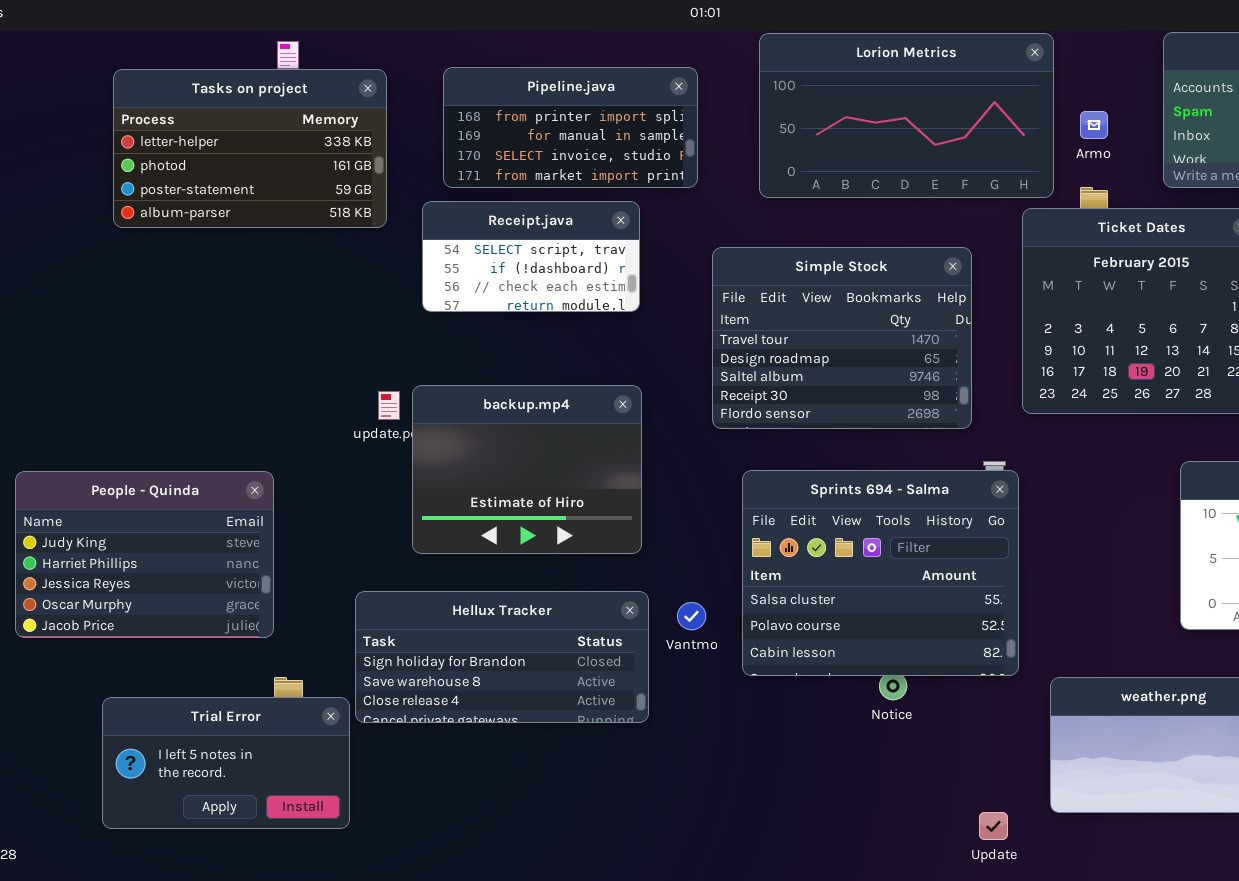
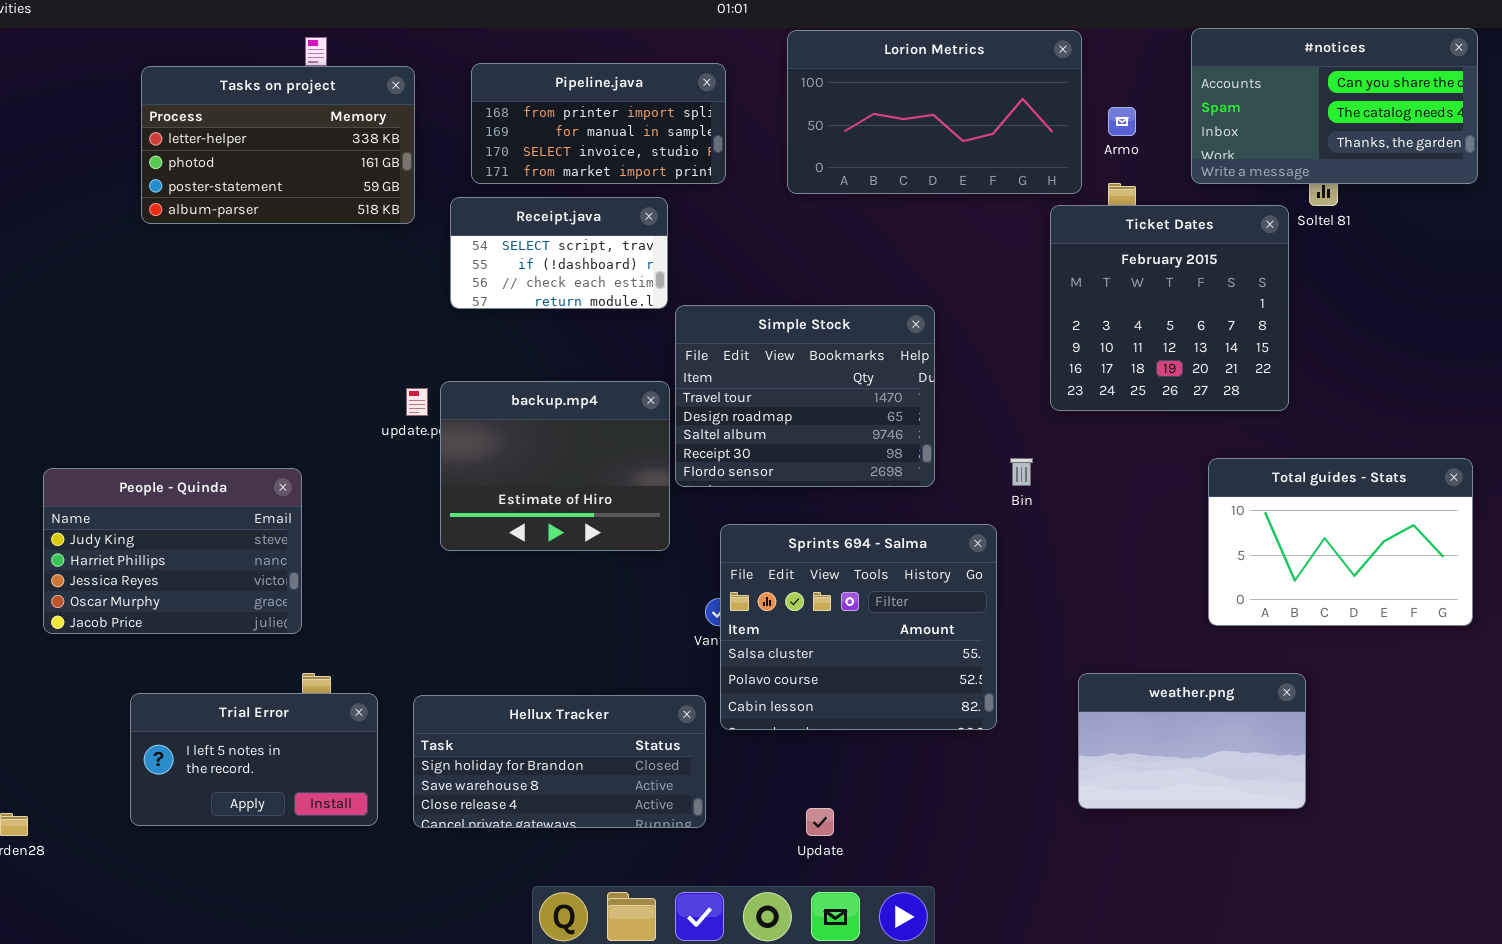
Simple Stock: [712,247,972,429] -> [675,305,935,487], moved
Sprints 694 - Salma: [742,470,1019,676] -> [720,524,997,730], moved
Hellux Tracker: [355,591,649,723] -> [413,695,706,828], moved
Update: [979,812,1008,840] -> [806,808,834,836], moved

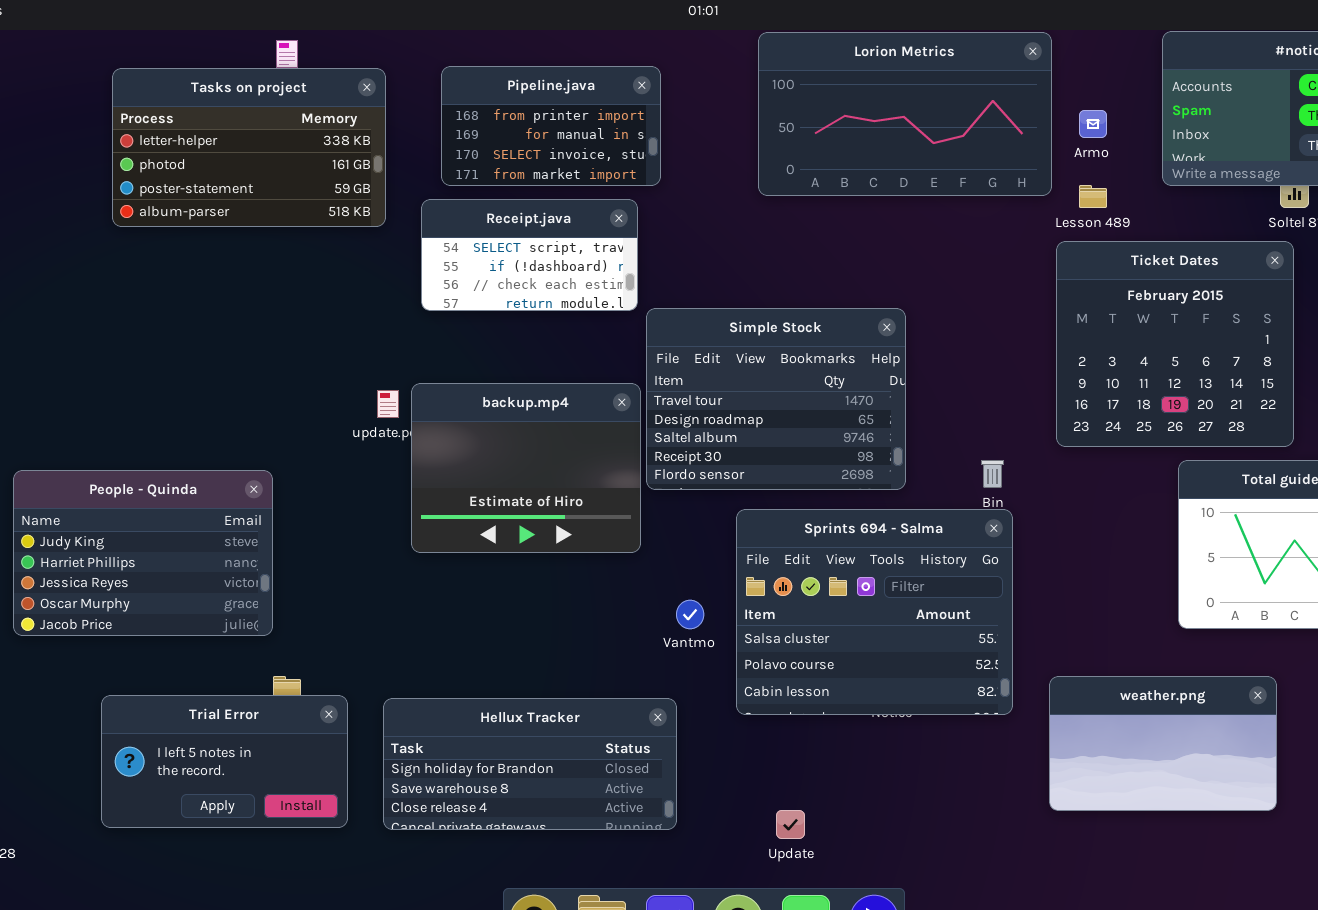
Pipeline.java: [471,63,726,184] -> [441,66,661,186], resized
Ticket Dates: [1050,205,1289,411] -> [1056,241,1294,447], moved
Sprints 694 - Salma: [720,524,997,730] -> [736,509,1013,715], moved

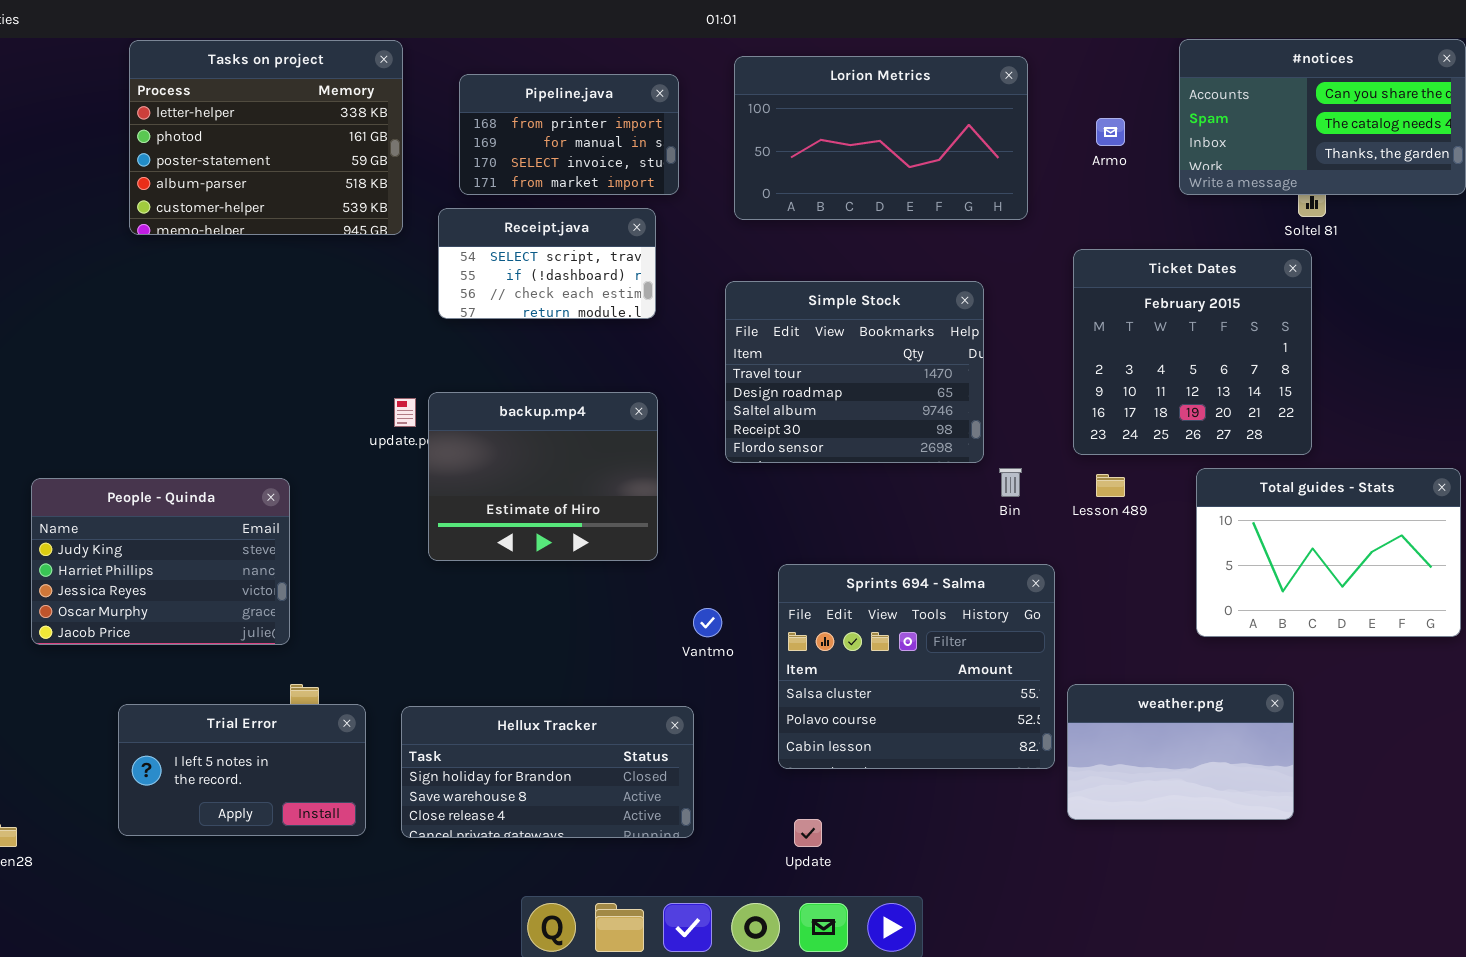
Lorion Metrics: [758,32,1052,196] -> [734,56,1028,220], moved
Tasks on project: [112,68,386,227] -> [129,40,403,235], resized
Lesson 489: [1079,185,1107,208] -> [1096,474,1125,497], moved
Simple Stock: [646,308,906,490] -> [725,281,984,463], moved
Sprints 694 - Salma: [736,509,1013,715] -> [778,564,1055,769], moved

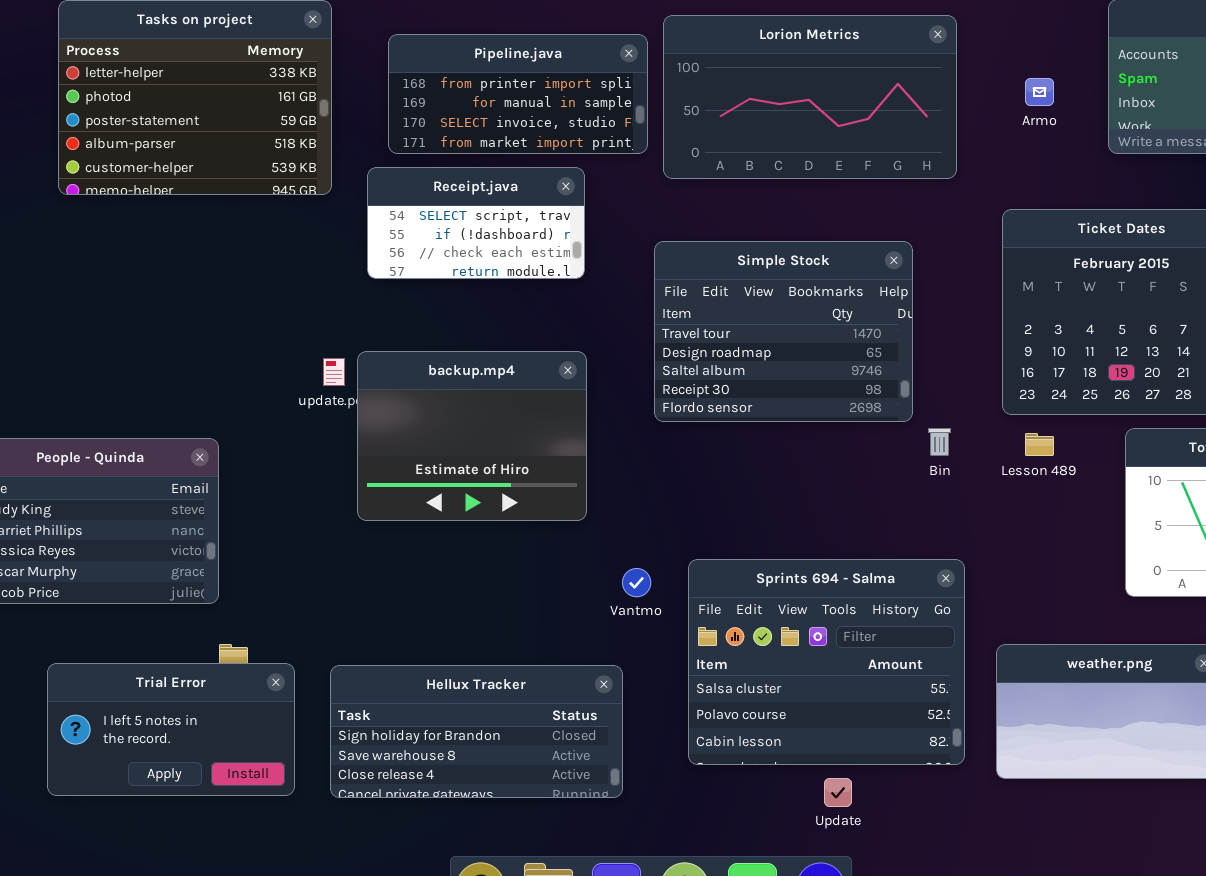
Pipeline.java: [459,74,679,195] -> [388,34,648,154], resized
Sprints 694 - Salma: [778,564,1055,769] -> [688,559,965,765], moved
Update: [794,819,822,847] -> [824,778,852,807], moved

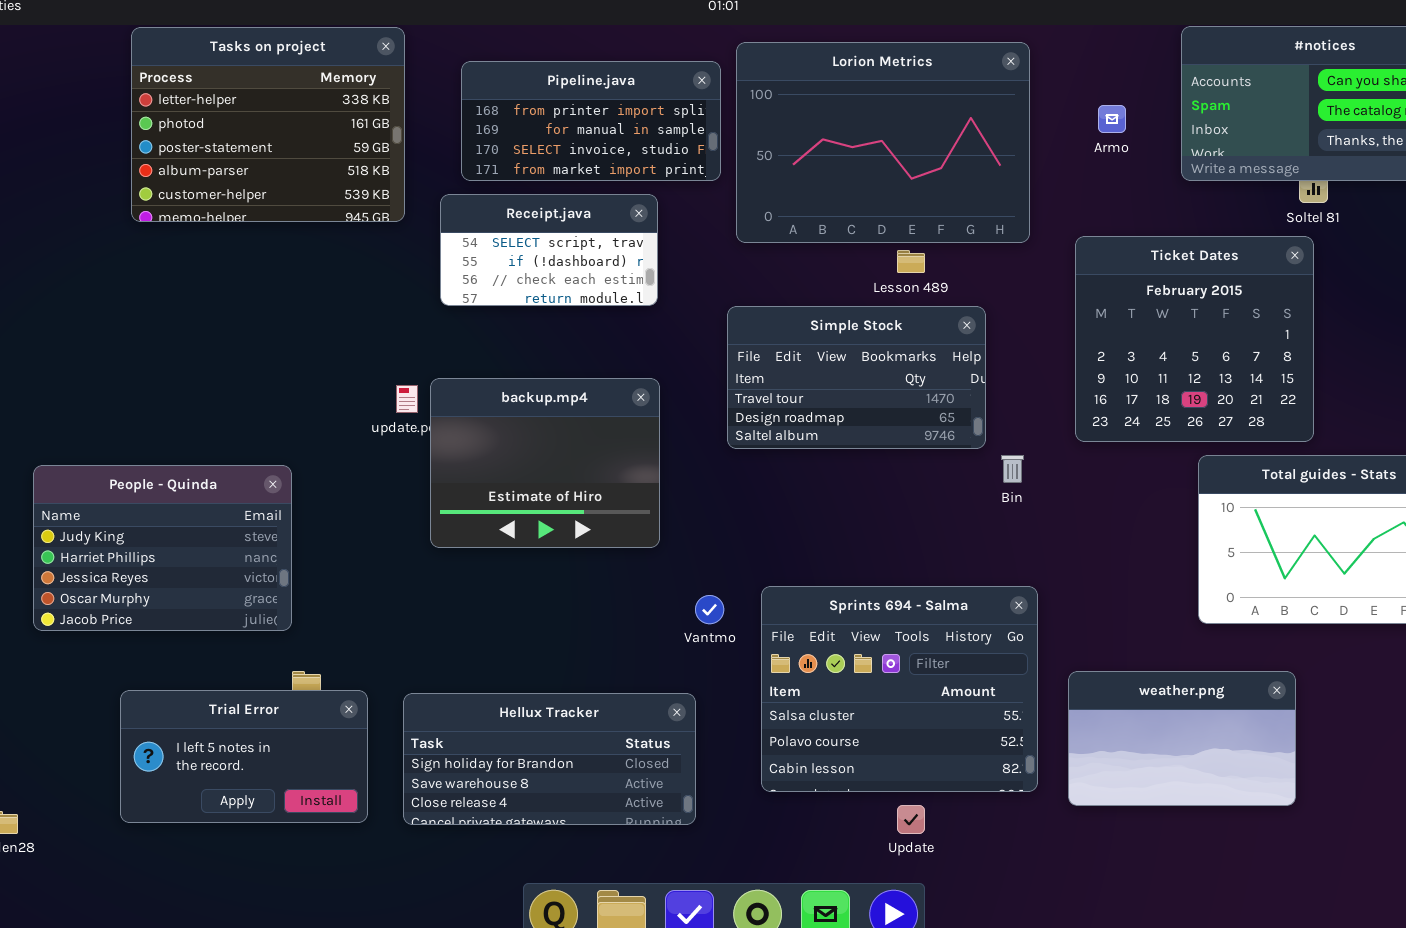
Lorion Metrics: [663,15,957,179] -> [736,42,1030,243], resized
Simple Stock: [654,241,913,422] -> [727,306,986,449], resized
Lesson 489: [1025,433,1054,456] -> [897,250,925,273], moved

